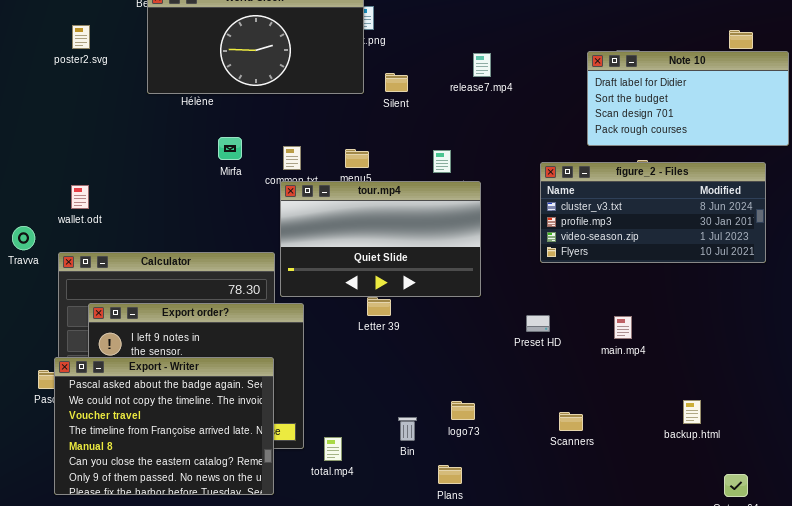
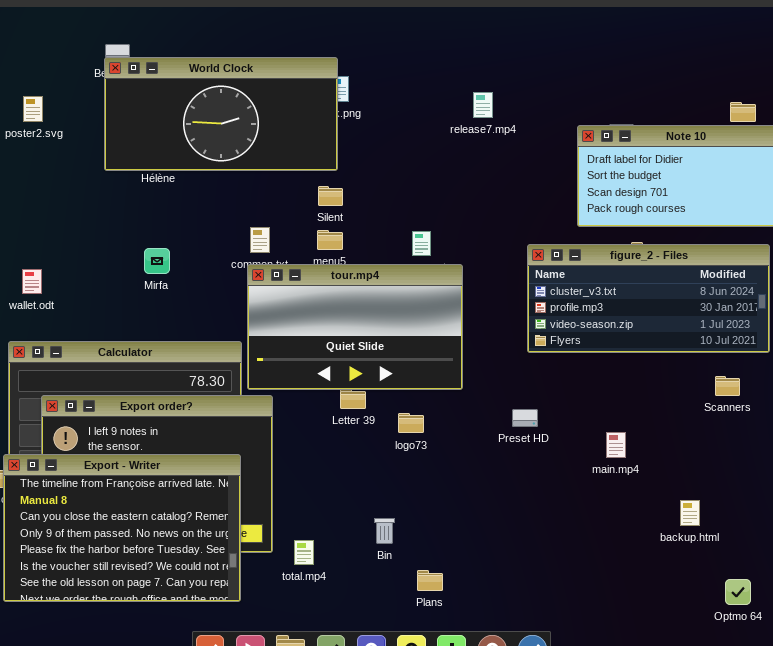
release7.mp4: [473,53,491,77] -> [473,92,493,118], moved
Silent: [385,73,408,92] -> [318,186,343,206], moved
Mirfa: [218,137,242,160] -> [144,248,170,274], moved
main.mp4: [614,316,632,339] -> [606,432,626,458], moved
Export - Writer: [54,357,274,495] -> [3,454,241,602], scrolled down 3 rows
logo73: [451,401,475,420] -> [398,413,424,433], moved
Scanners: [559,412,583,431] -> [715,376,740,396], moved

